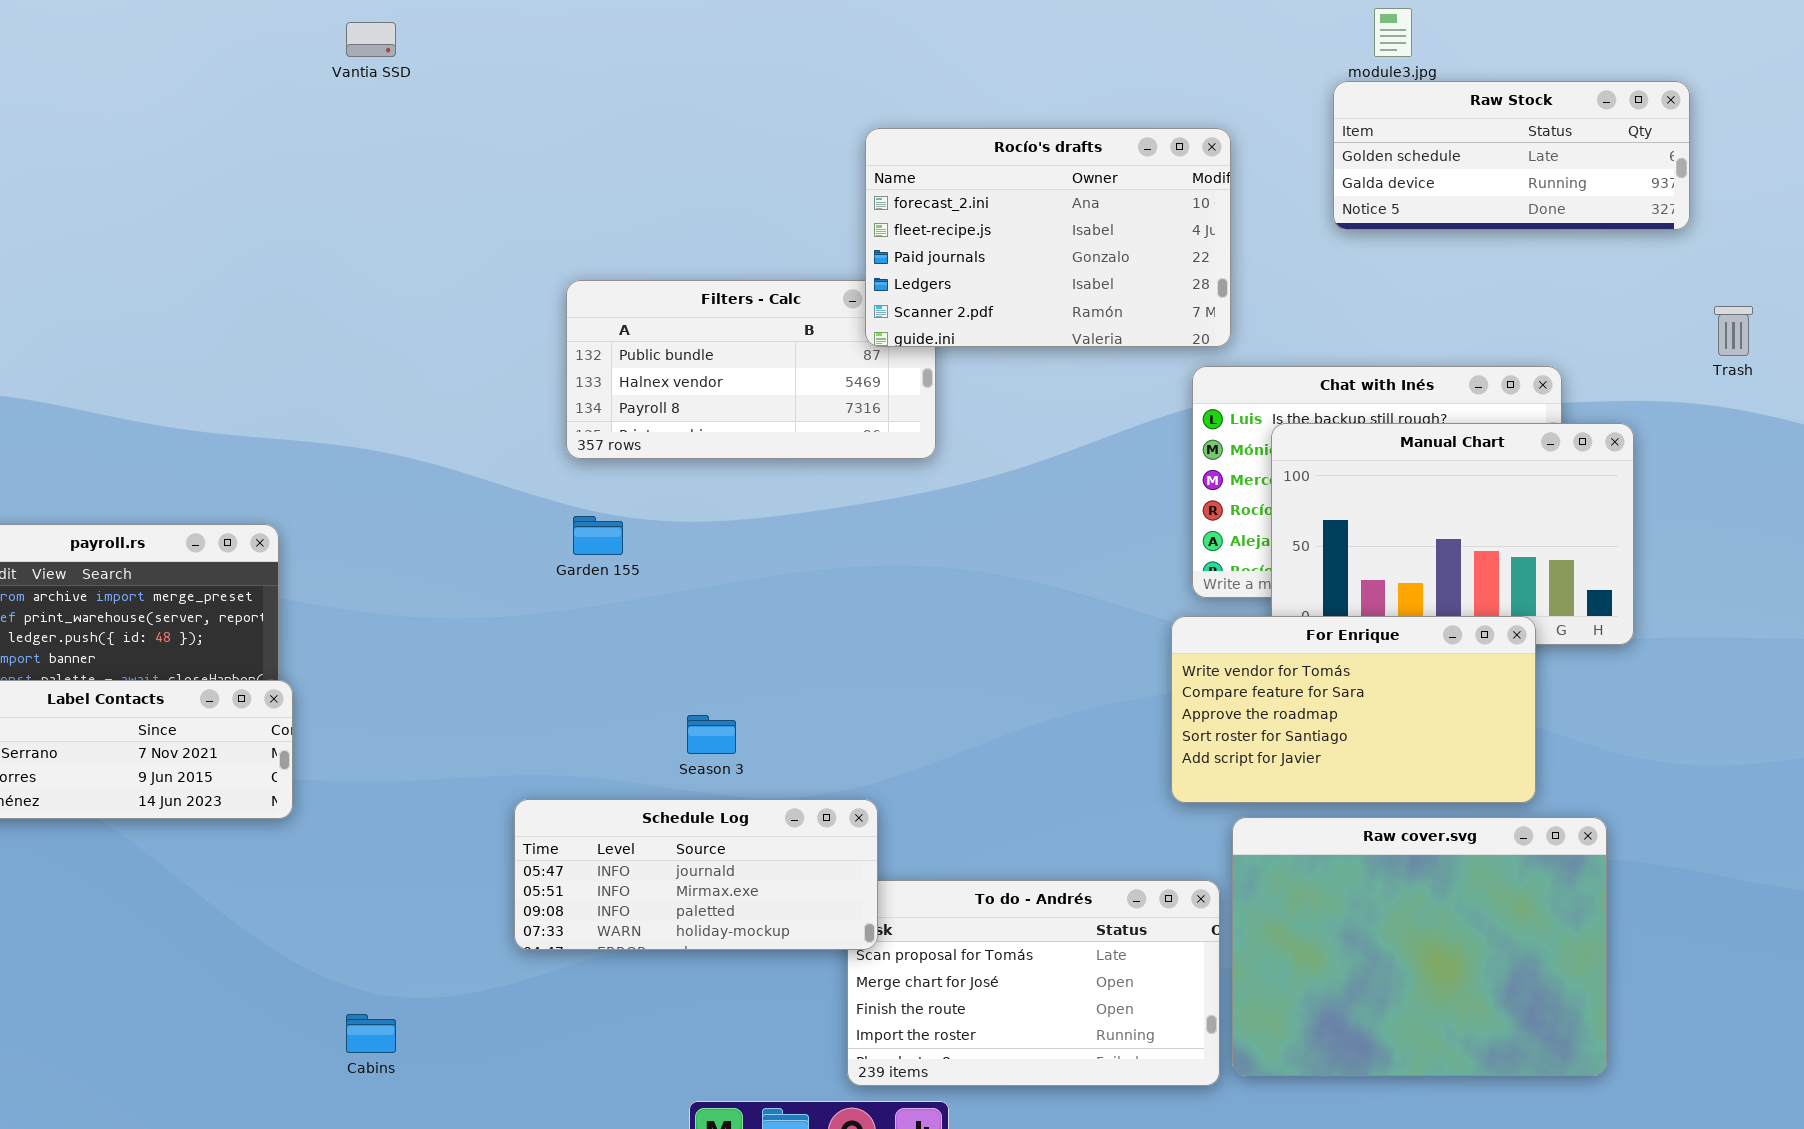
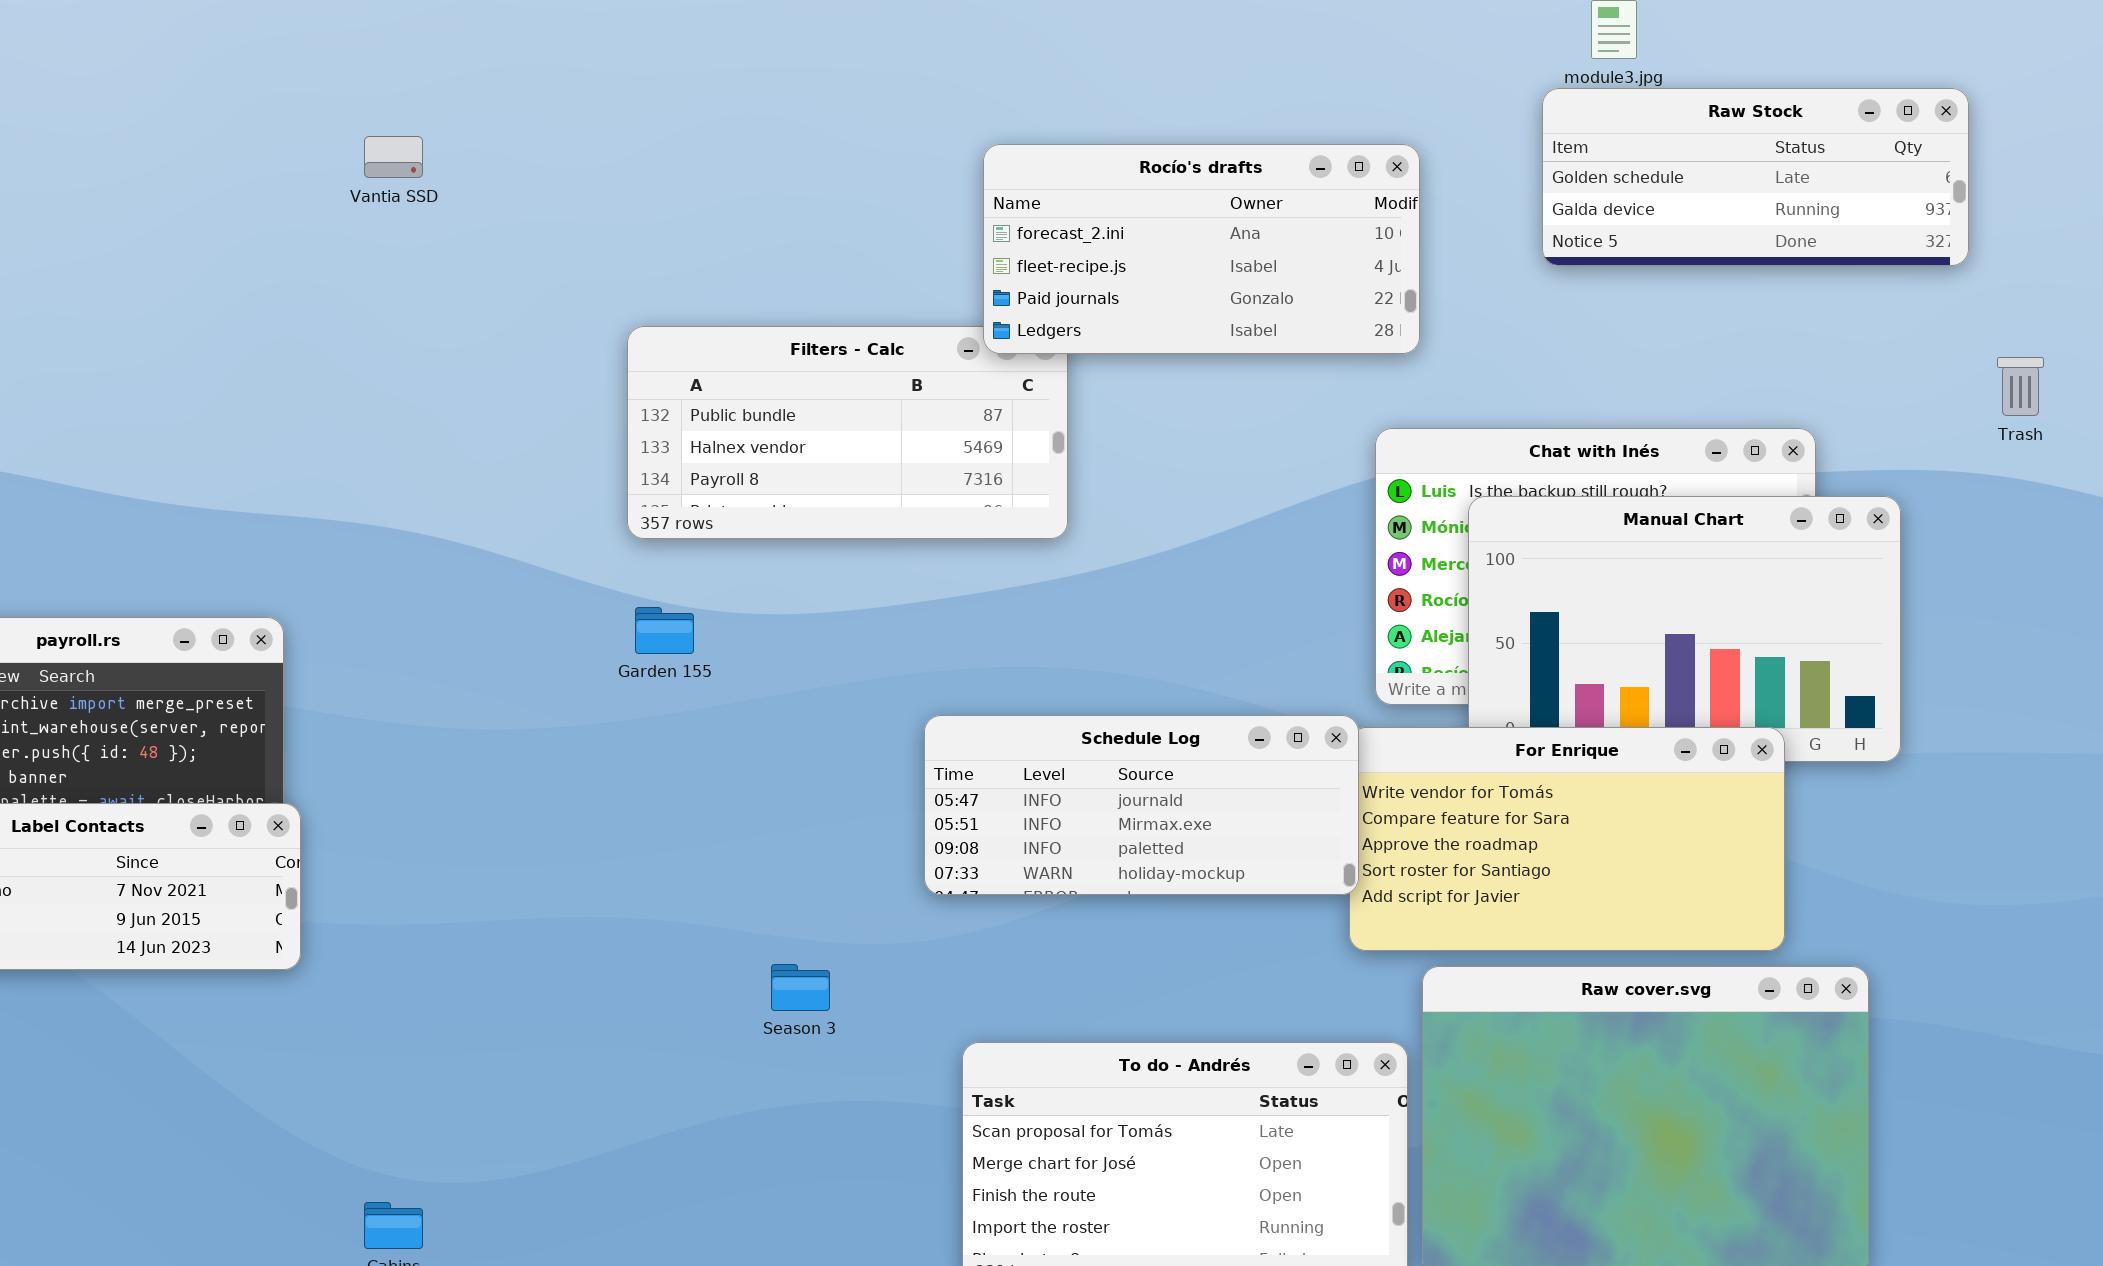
Vantia SSD: [346,22,396,57] -> [364,136,423,178], moved
Rocío's drafts: [865,128,1231,347] -> [983,144,1420,354], resized
Season 3: [687,715,736,754] -> [771,964,830,1011], moved
Schedule Log: [514,799,878,950] -> [924,715,1359,895], moved

